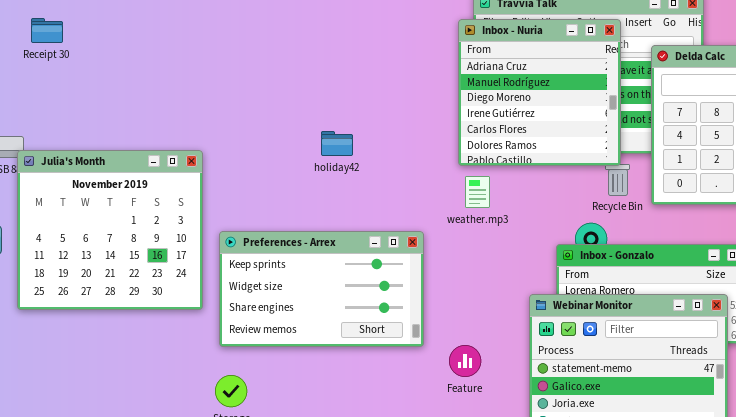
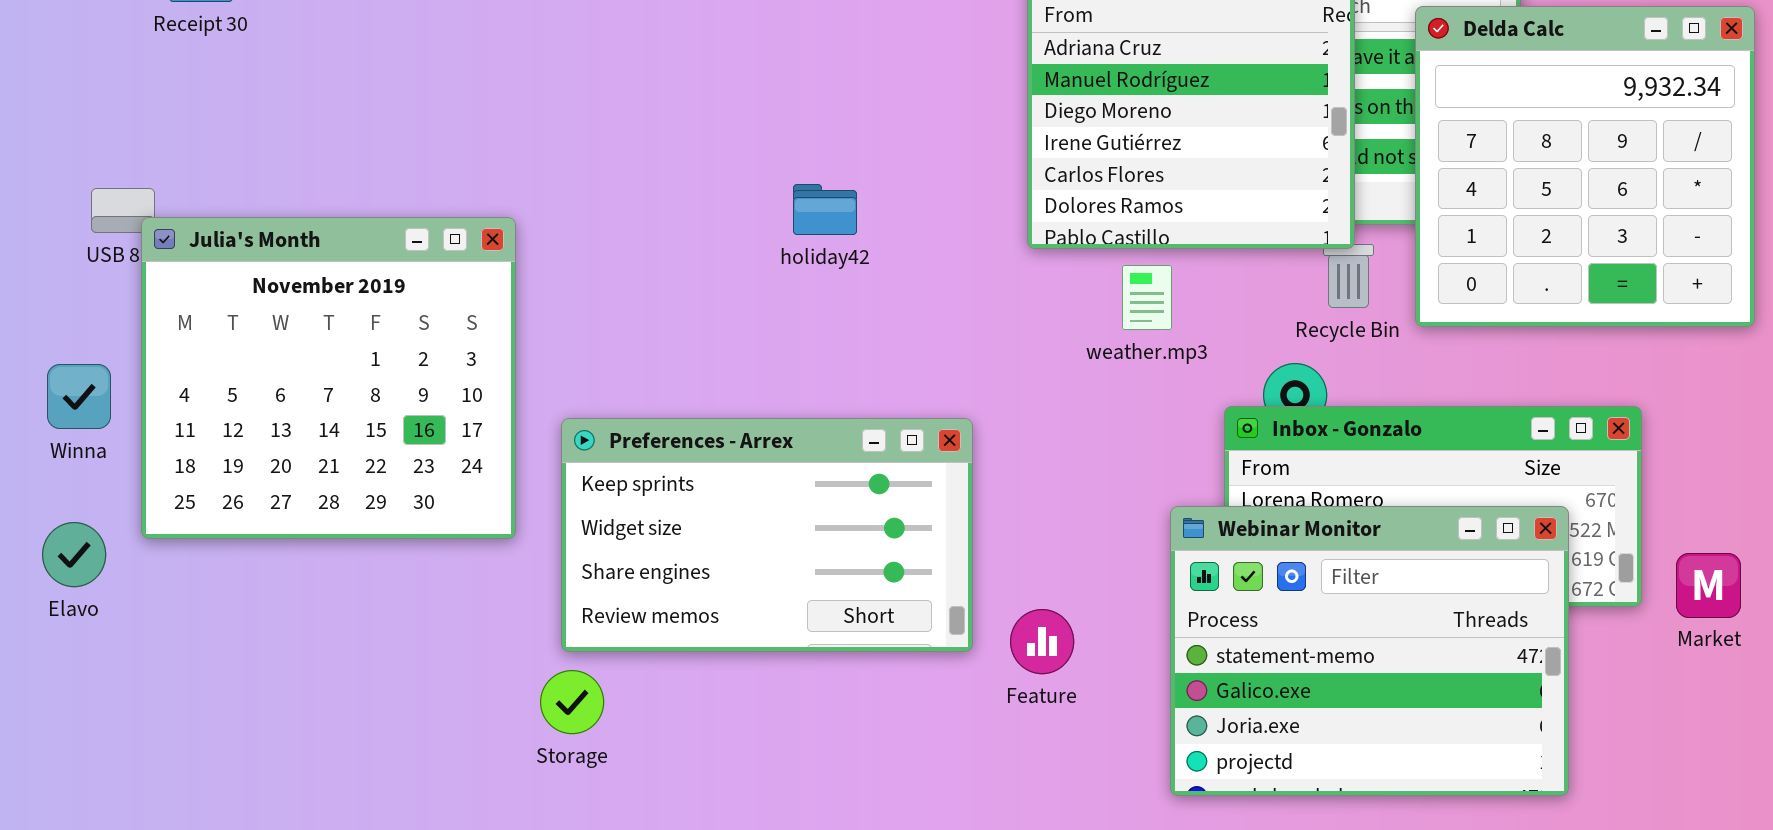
holiday42: [321,131,353,156] -> [793,184,857,235], moved
weather.mp3: [465,176,490,208] -> [1122,265,1172,330], moved
Preferences - Arrex: [219,231,424,347] -> [561,418,973,652], moved

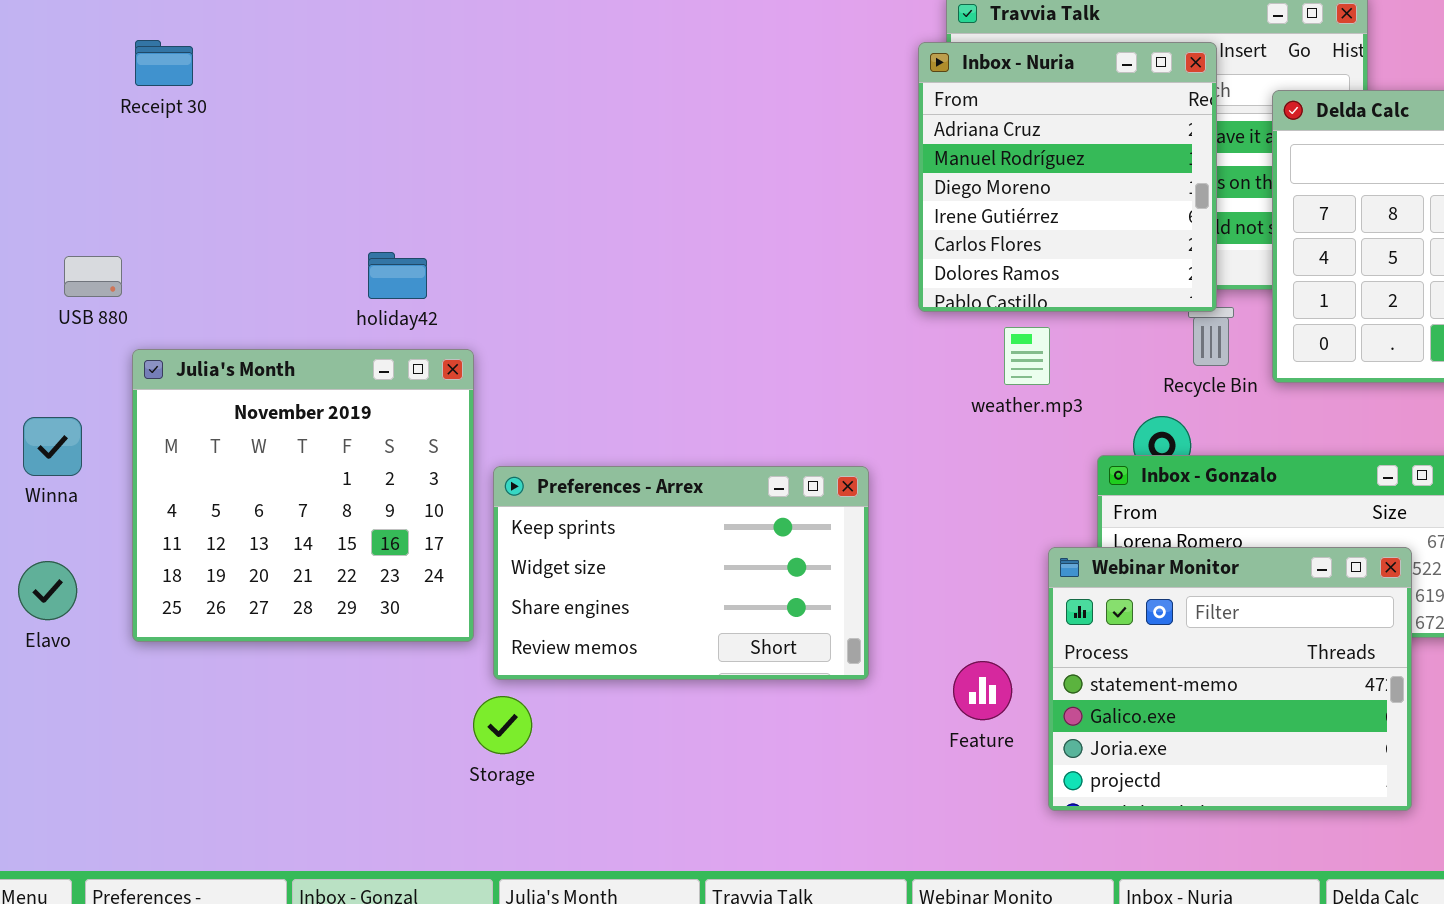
holiday42: [793,184,857,235] -> [368,252,427,299], moved
Julia's Month: [141,217,516,539] -> [132,349,474,642], moved
Feature: [1010,609,1074,674] -> [953,661,1012,720], moved

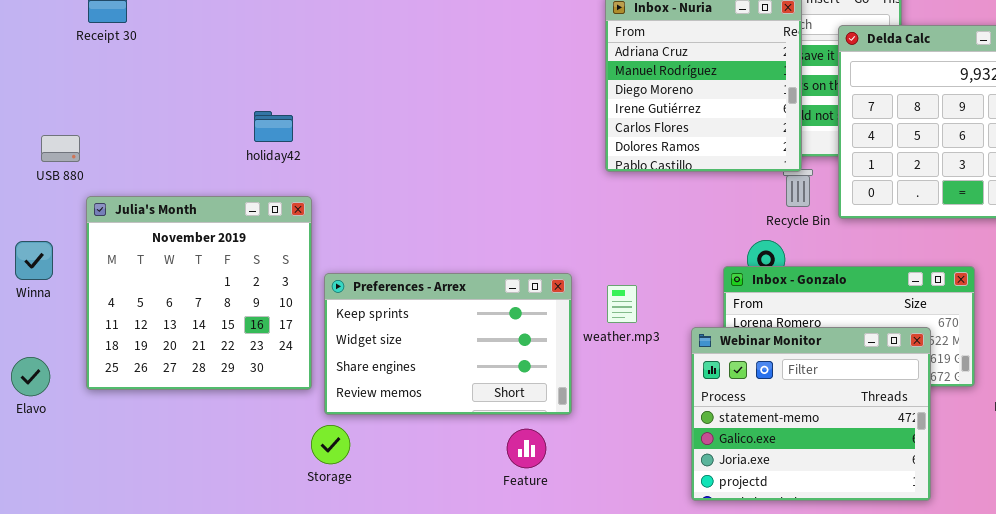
holiday42: [368,252,427,299] -> [254,111,293,142], moved
weather.mp3: [1004,327,1050,385] -> [607,285,637,323], moved
Elavo: [18,561,77,620] -> [11,357,50,396], moved
Feature: [953,661,1012,720] -> [507,429,546,468], moved

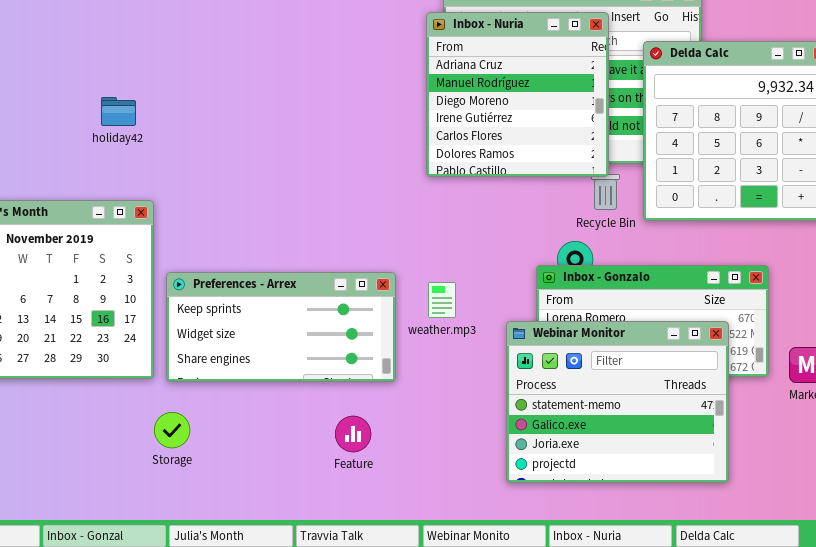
holiday42: [254,111,293,142] -> [101,97,136,126], moved
Preferences - Arrex: [324,273,572,415] -> [166,272,396,382], resized

